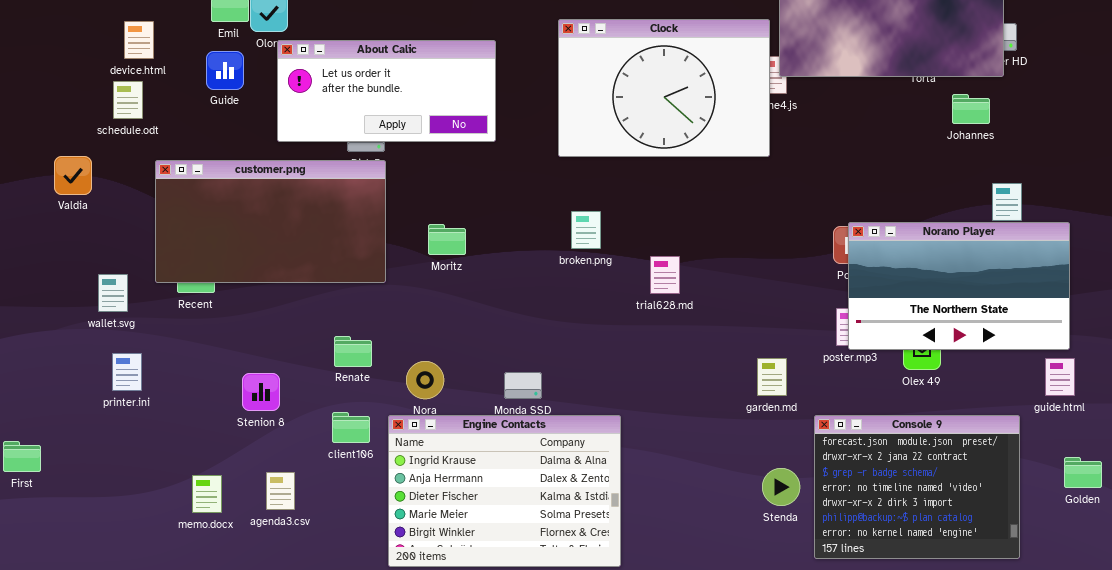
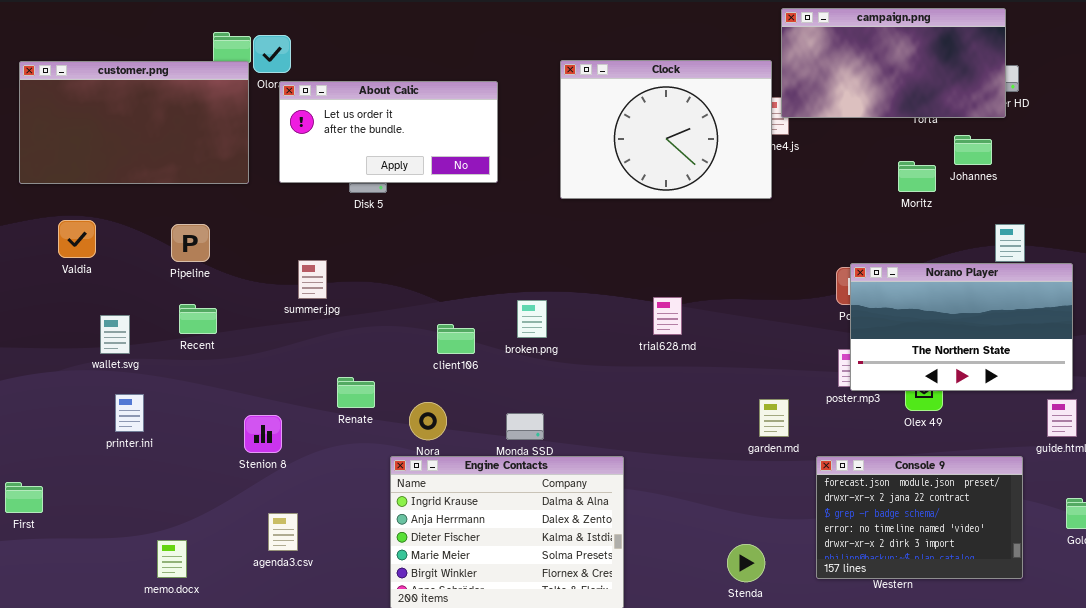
Valdia: [54,156,92,195] -> [58,220,96,258], moved
customer.png: [155,160,386,283] -> [19,61,249,184], moved
broken.png: [571,211,601,249] -> [517,300,547,338], moved
Moritz: [428,224,466,255] -> [898,161,936,192], moved
client106: [332,412,370,443] -> [437,324,475,354], moved
Console 9: [814,415,1020,559] -> [816,456,1023,579], resized
Stenda: [762,468,800,506] -> [727,544,765,582], moved
memo.docx: [192,475,222,513] -> [157,540,187,578], moved

